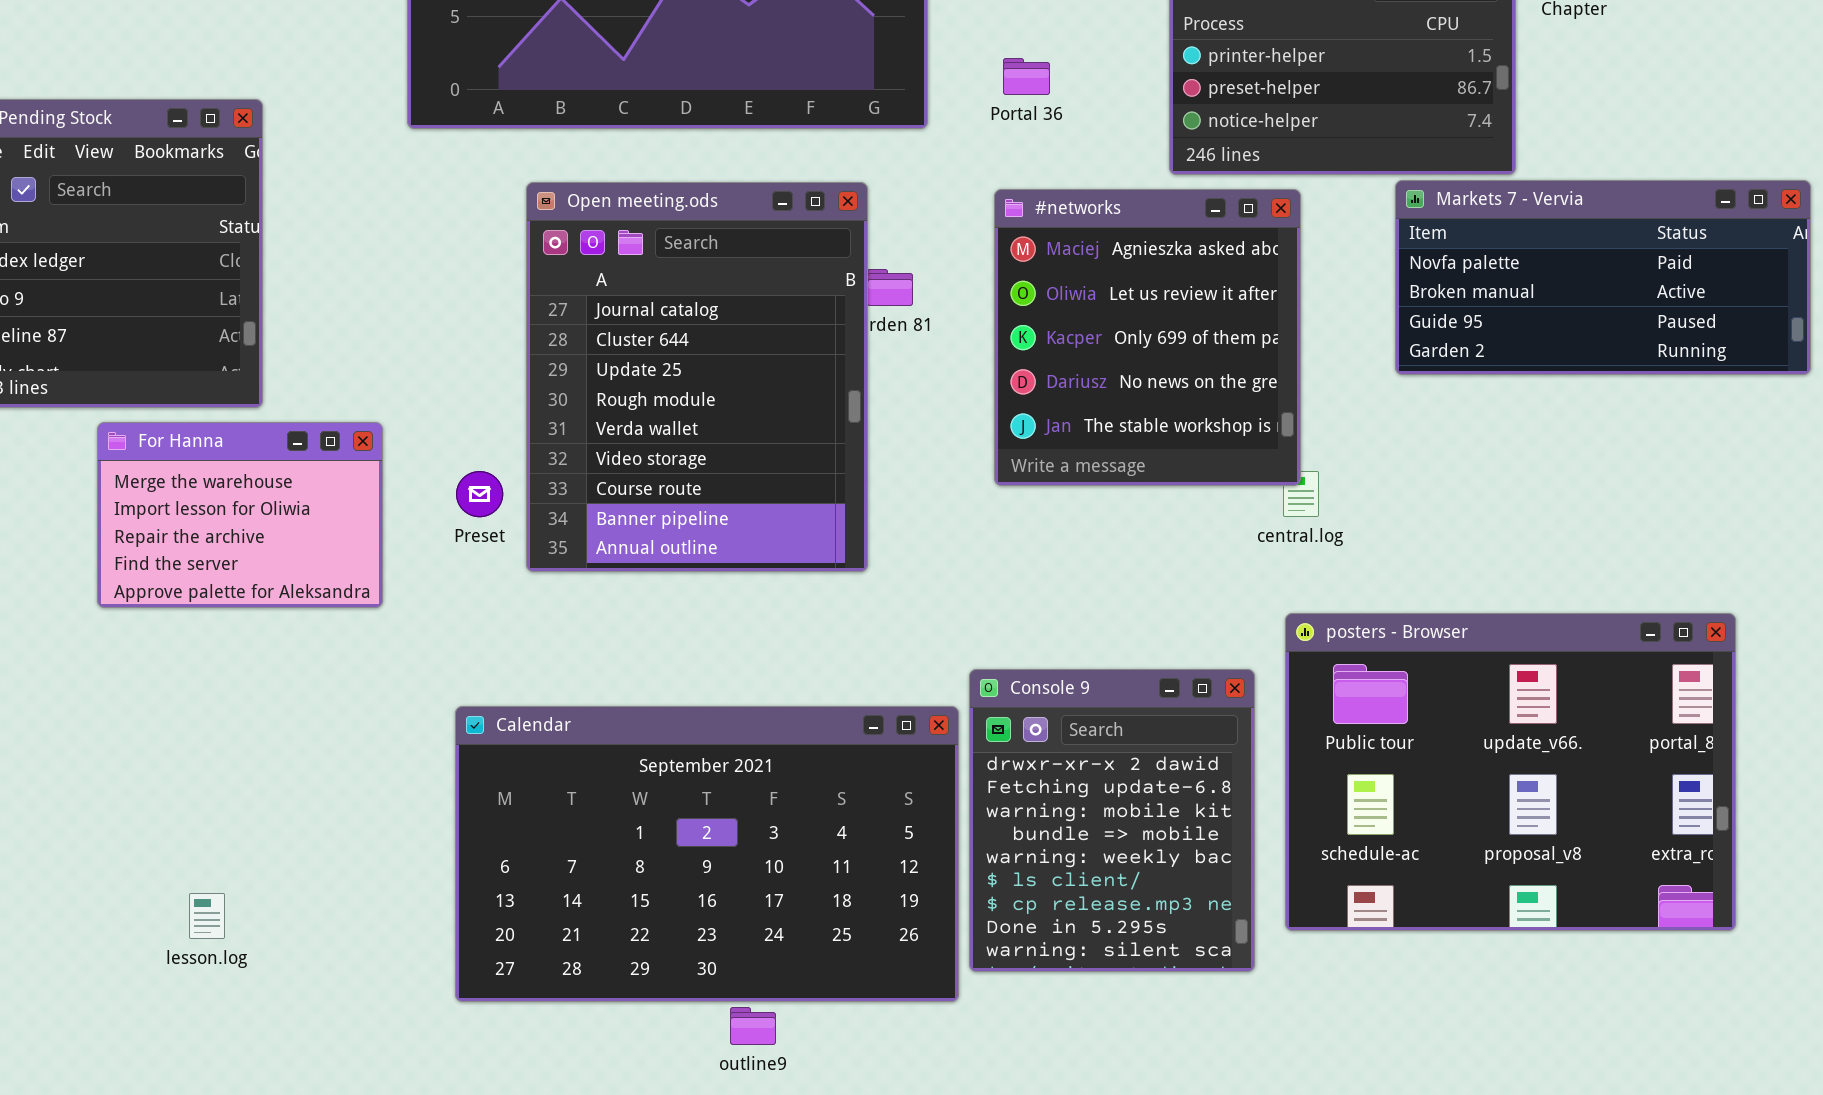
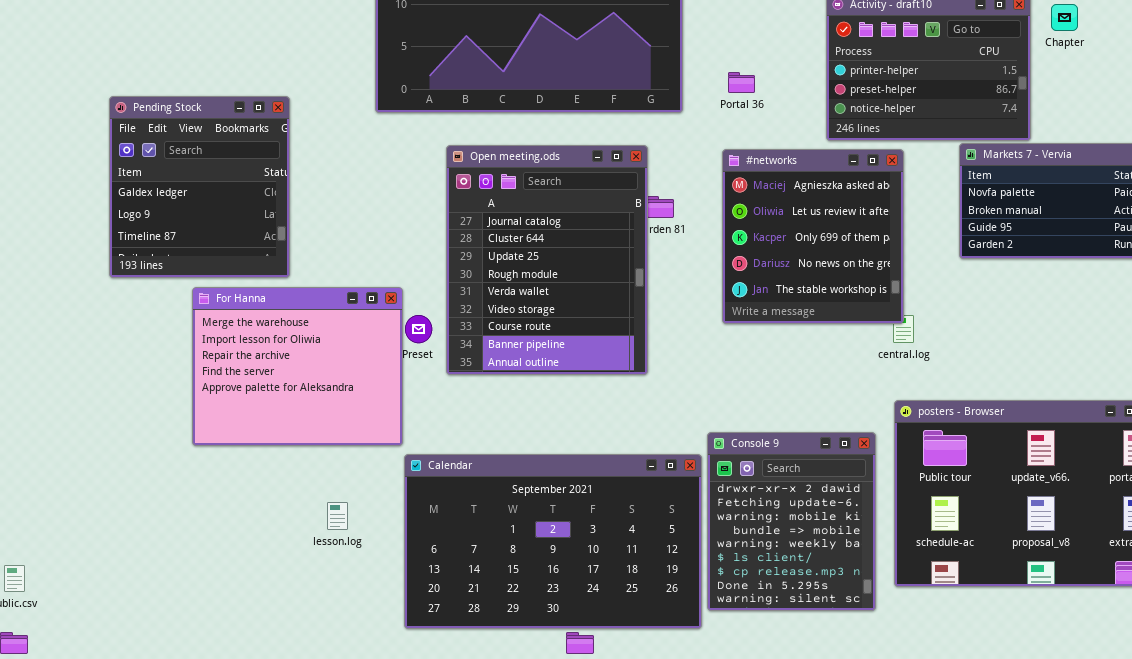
For Hanna: [97,422,383,608] -> [192,287,403,446], resized
lesson.log: [189,893,225,939] -> [327,502,348,530], moved

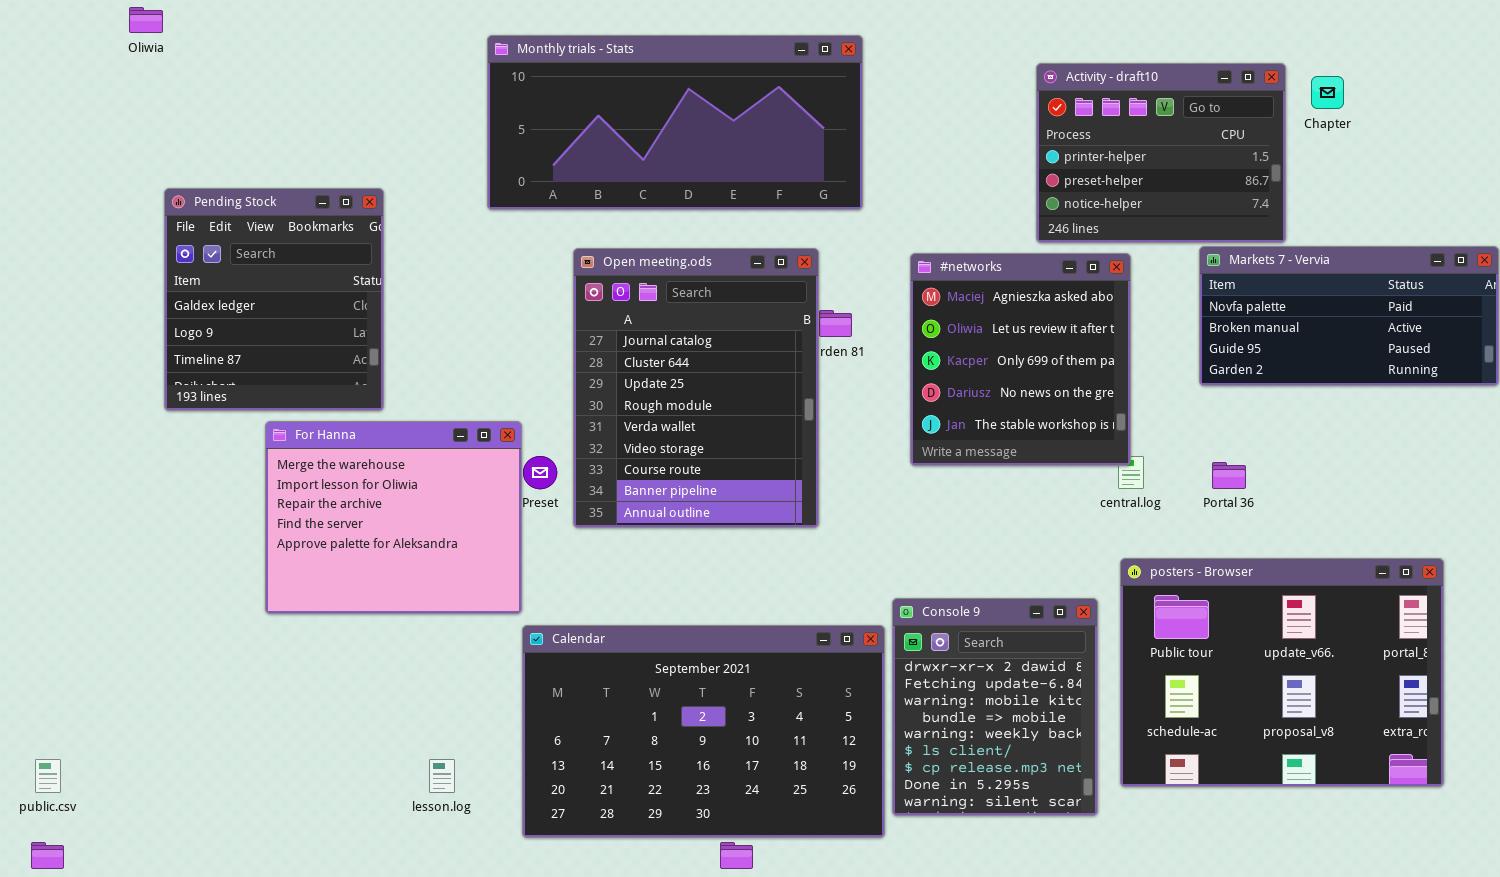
Portal 36: [728,72,755,93] -> [1212,462,1246,489], moved
lesson.log: [327,502,348,530] -> [429,759,455,793], moved

